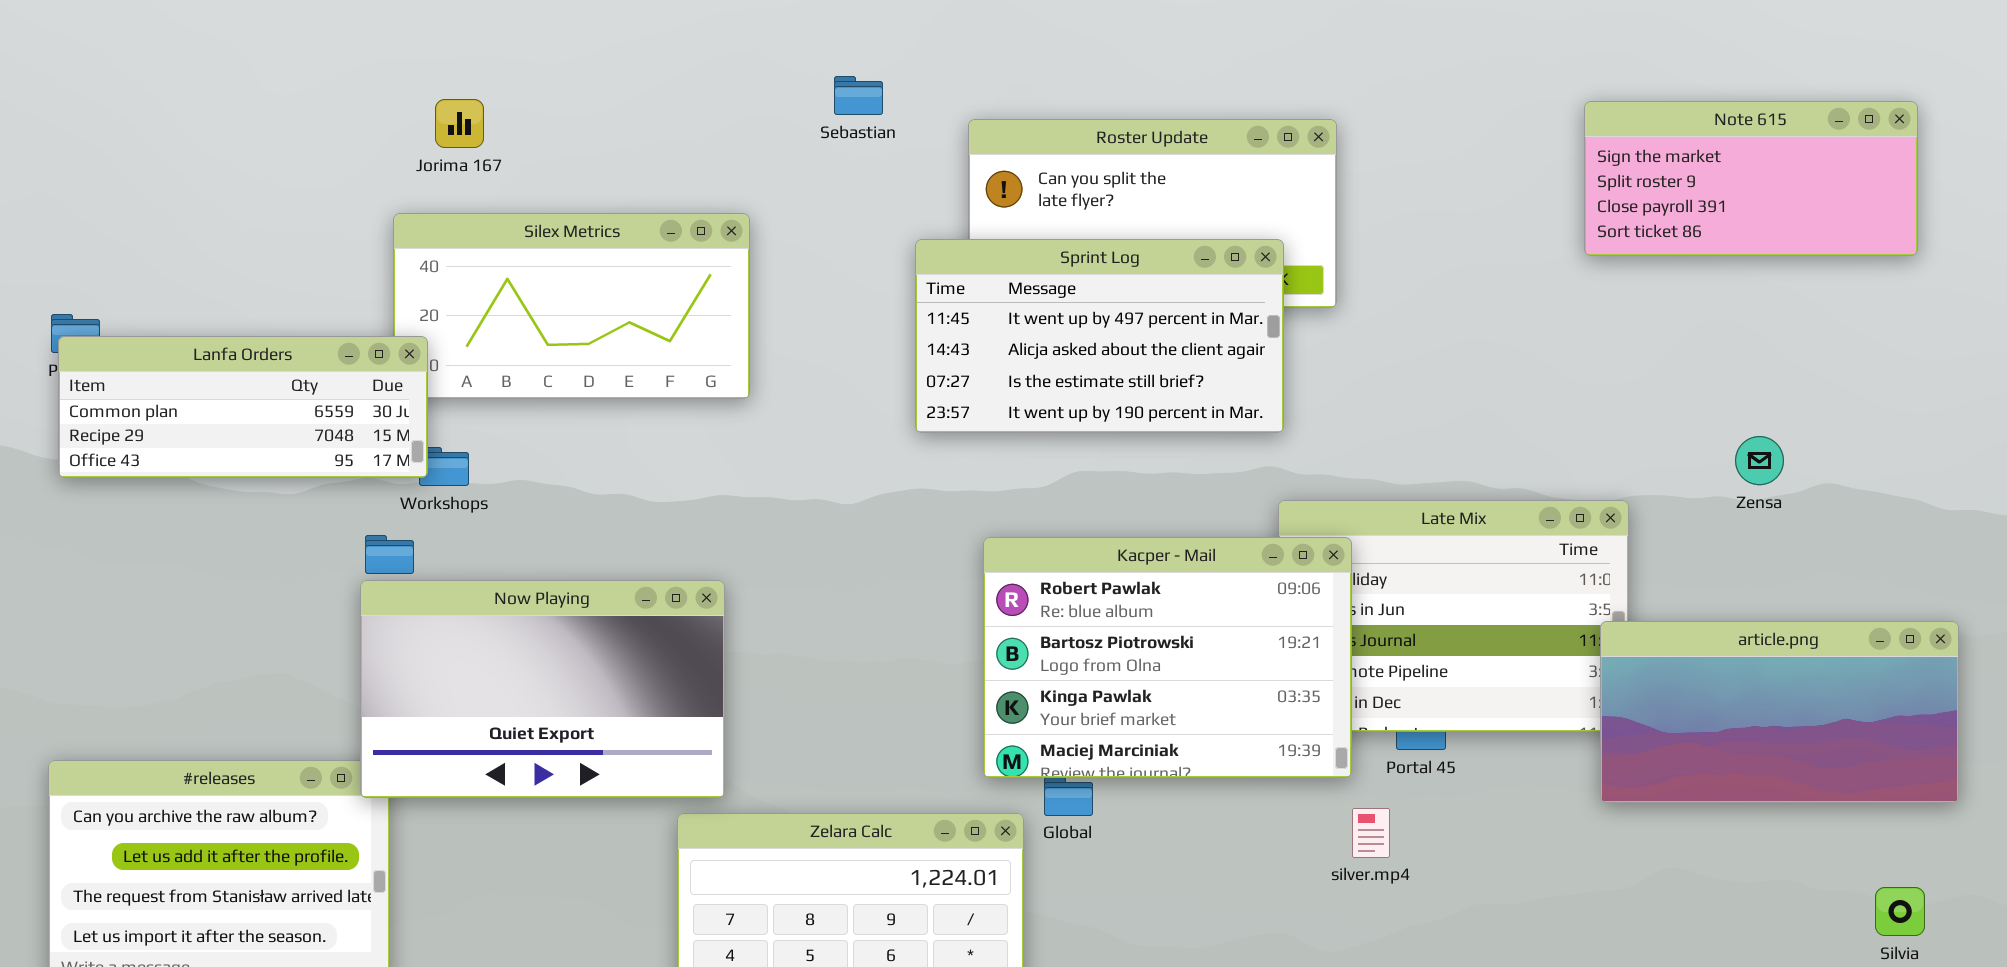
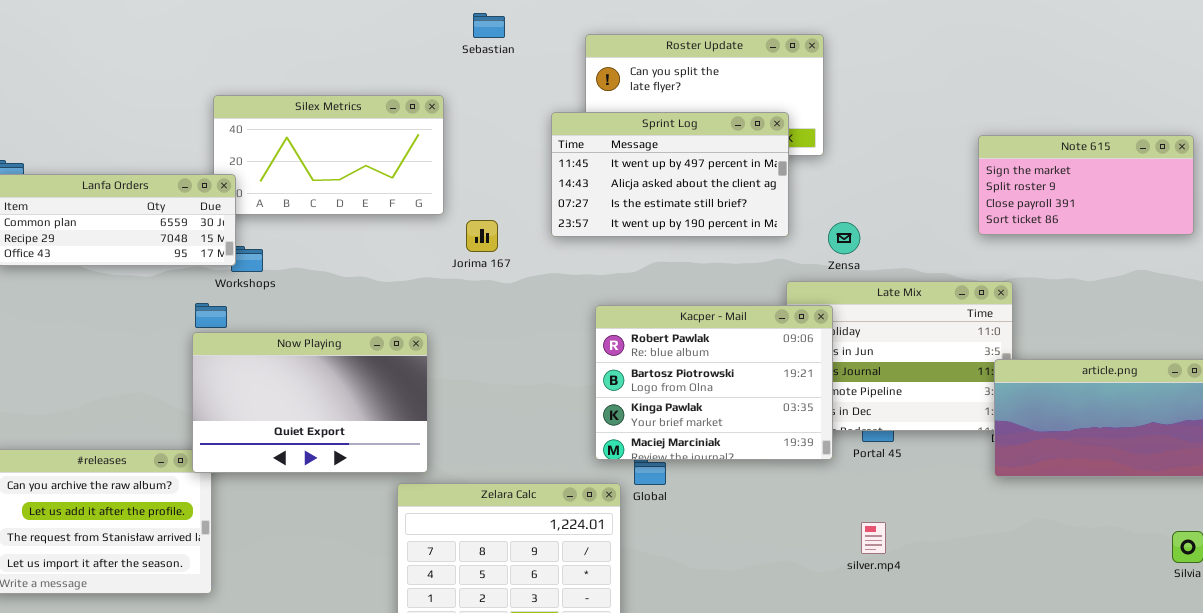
Sebastian: [834,76,883,115] -> [473,13,505,38], moved
Jorima 167: [435,99,484,148] -> [466,220,498,252], moved
Note 615: [1584,101,1918,256] -> [978,135,1194,235], moved
Zensa: [1735,436,1784,485] -> [828,222,860,254], moved
silver.mp4: [1352,808,1390,858] -> [861,522,886,554], moved

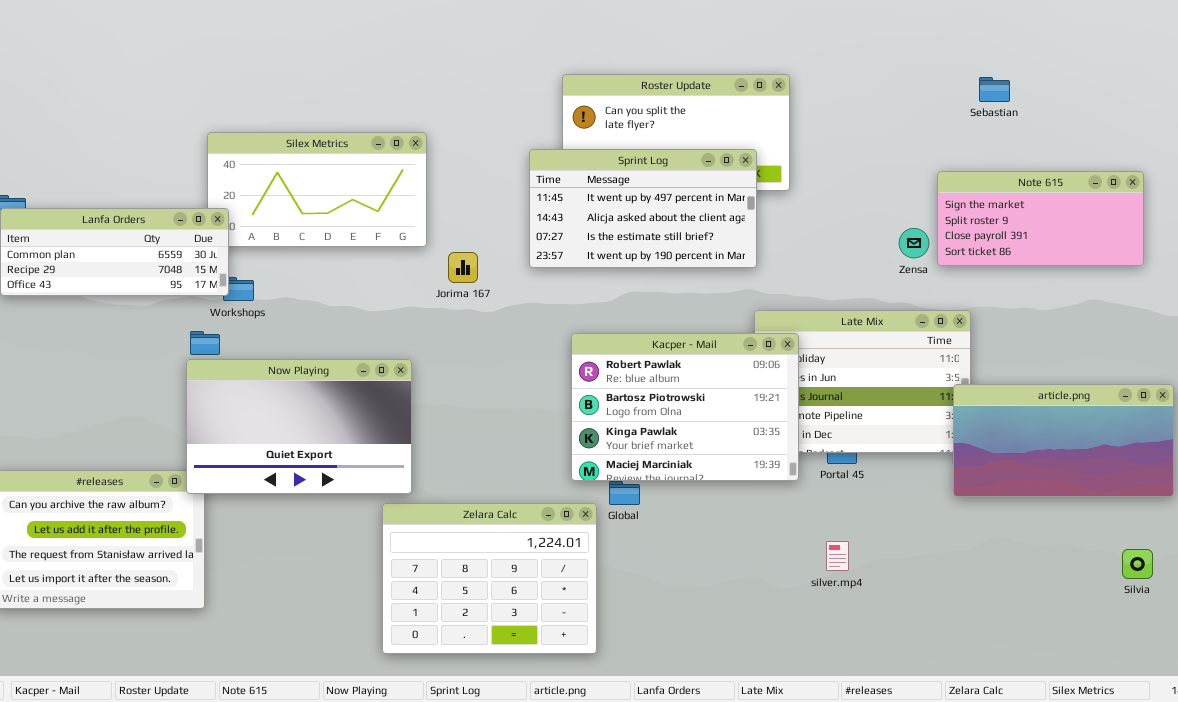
Sebastian: [473,13,505,38] -> [979,77,1010,102], moved
Zensa: [828,222,860,254] -> [899,228,929,258], moved

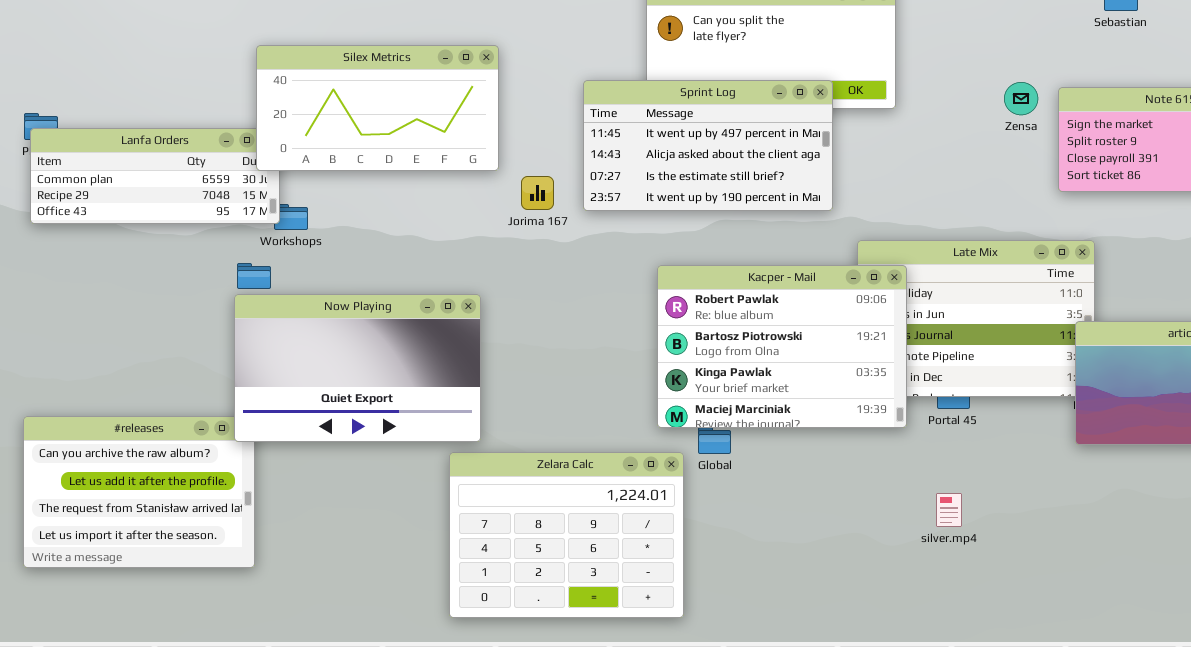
Silex Metrics: [207,132,427,247] -> [256,45,499,171], raised
Sprint Log: [529,149,757,268] -> [583,80,833,211], moved
Zensa: [899,228,929,258] -> [1004,82,1038,115], moved

